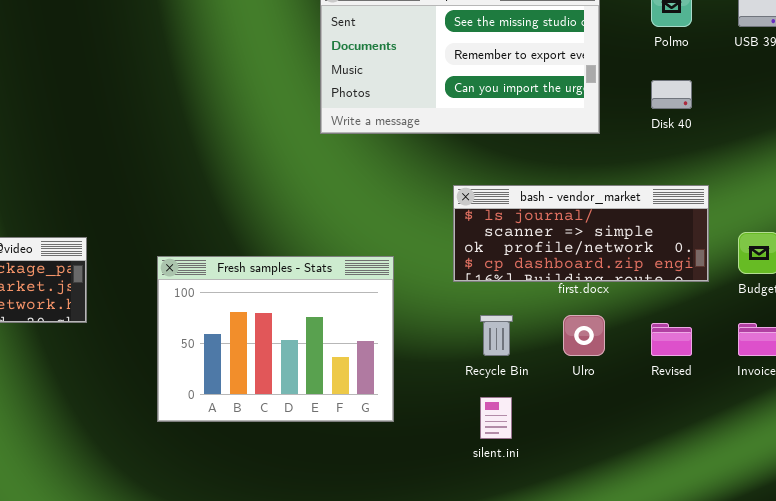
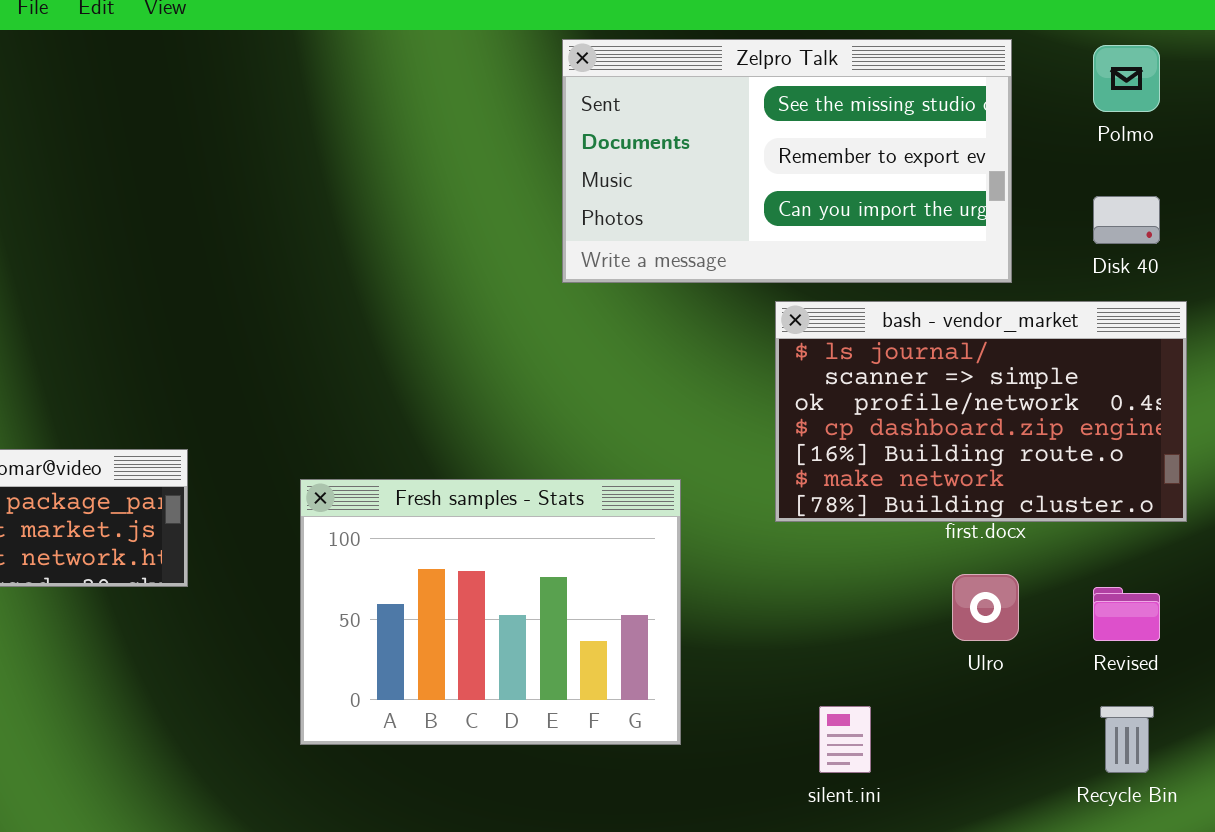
bash - vendor_market: [453,185,709,282] -> [775,301,1187,522], resized
Recycle Bin: [480,315,513,356] -> [1100,706,1154,773], moved

